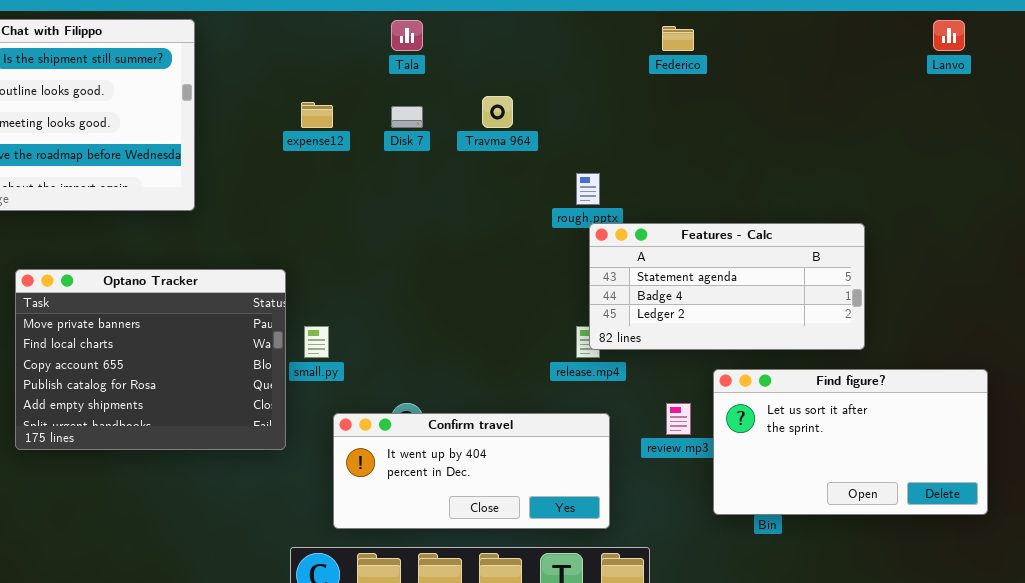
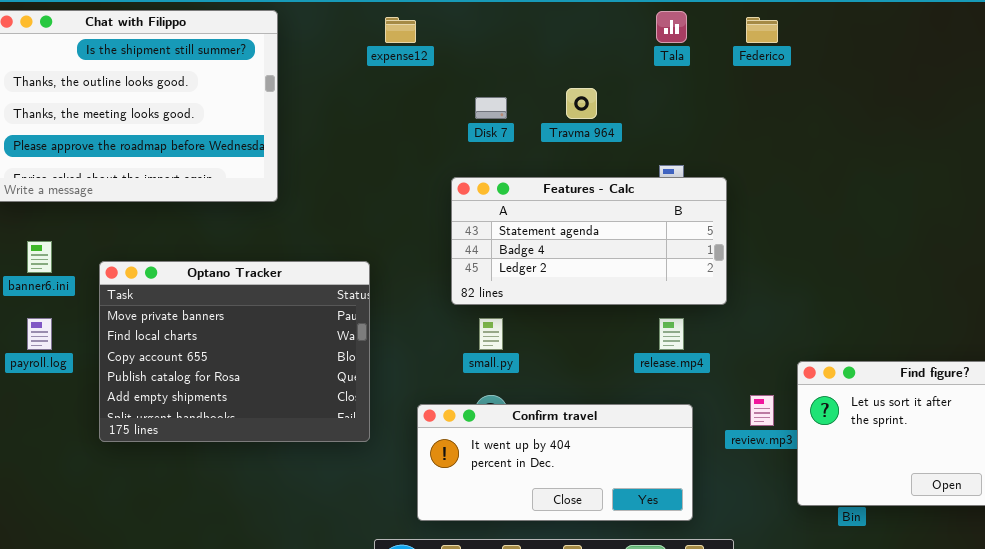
Tala: [391,20,423,51] -> [656,11,687,43], moved
expense12: [301,102,333,128] -> [385,17,416,43], moved
Features - Calc: [589,223,865,350] -> [451,177,727,305], moved
small.py: [304,326,329,358] -> [479,318,503,350], moved

